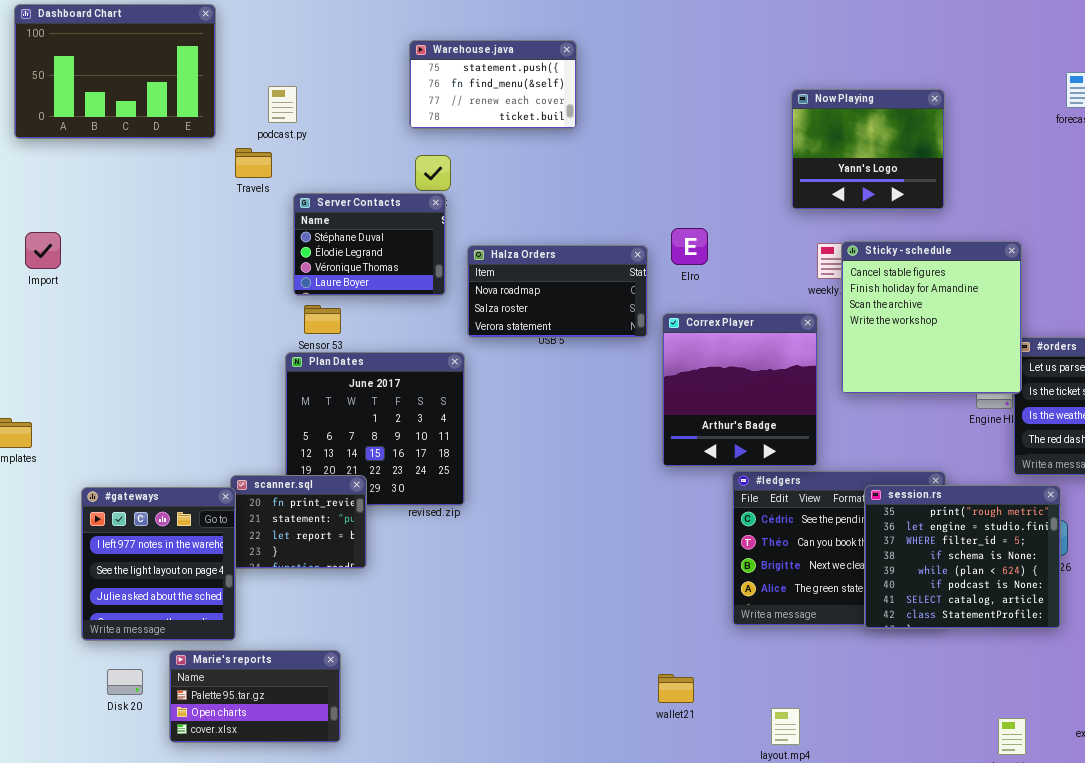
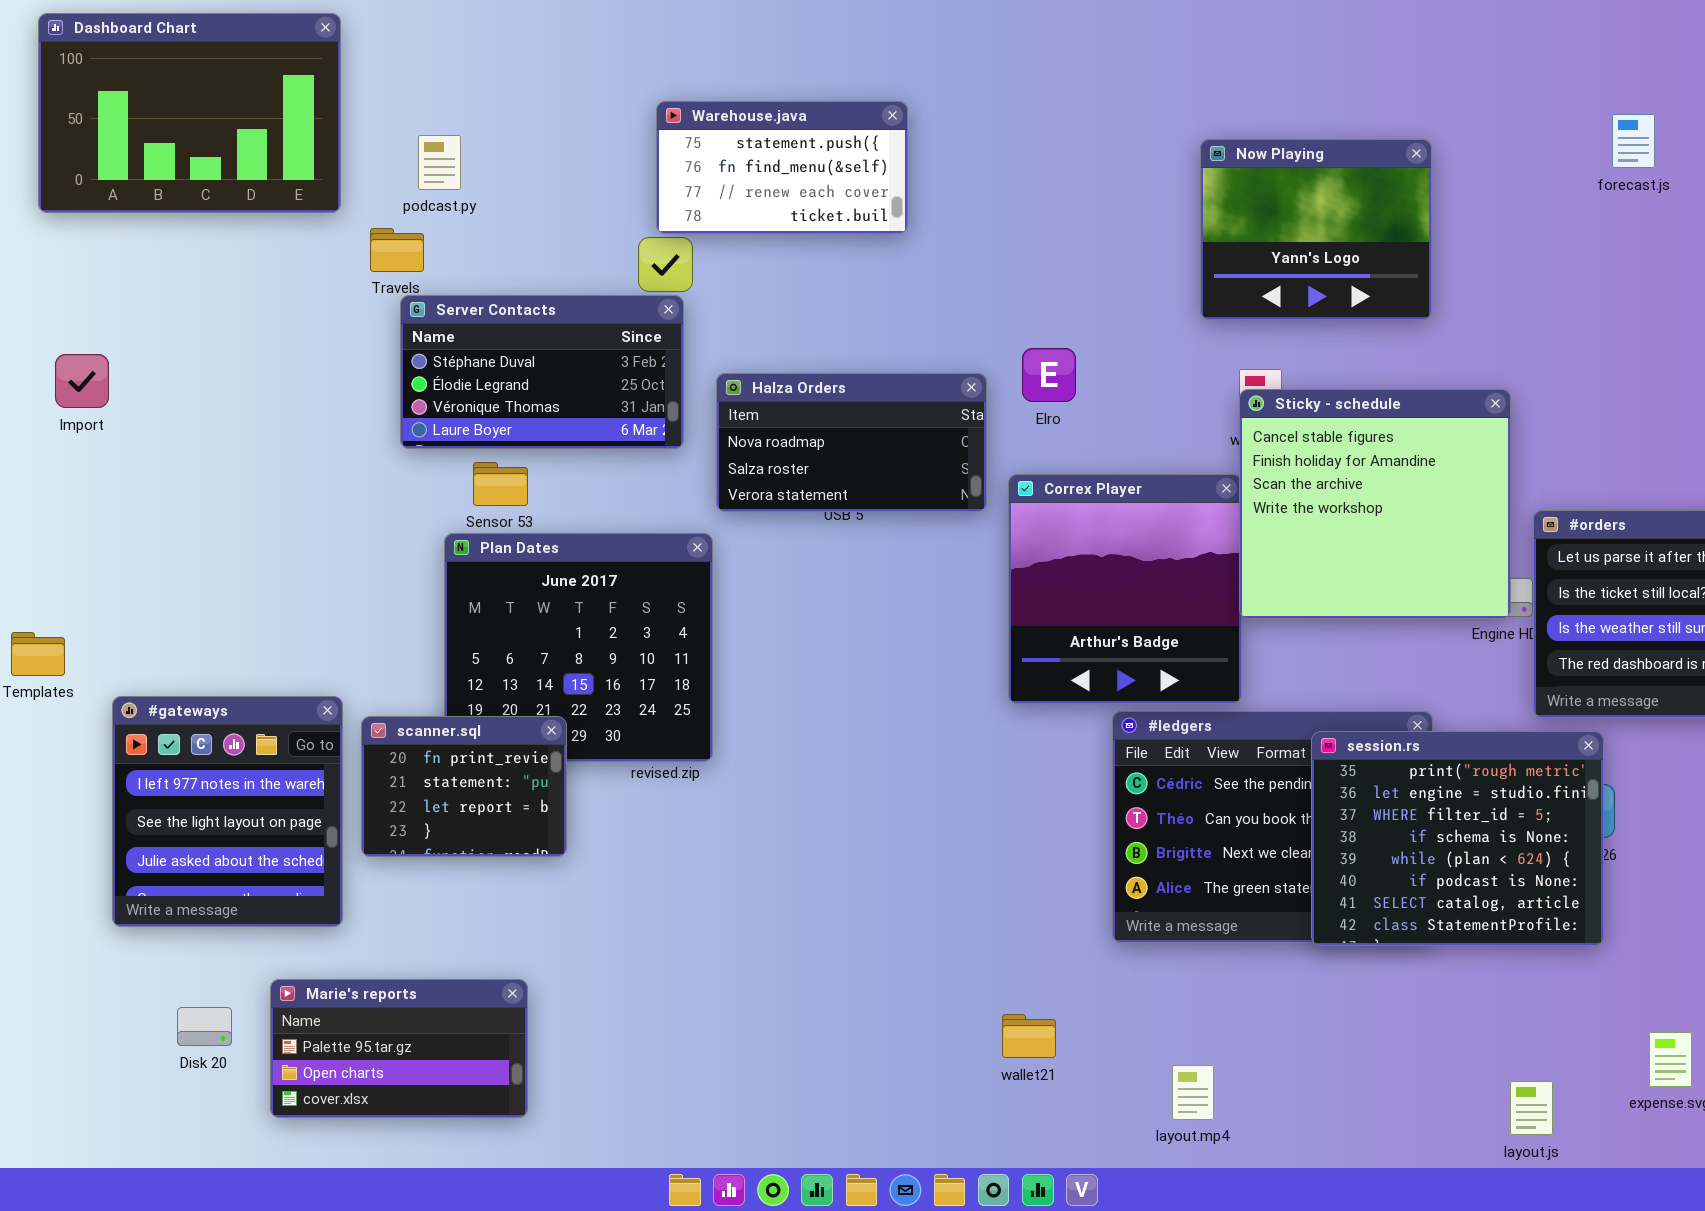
Warehouse.java: [409,40,577,129] -> [656,101,908,234], moved
Server Contacts: [293,193,446,296] -> [400,295,684,449], resized
Sticky - schedule: [841,241,1022,394] -> [1239,389,1511,619], moved
#gateways: [81,487,236,641] -> [112,696,343,927], moved

